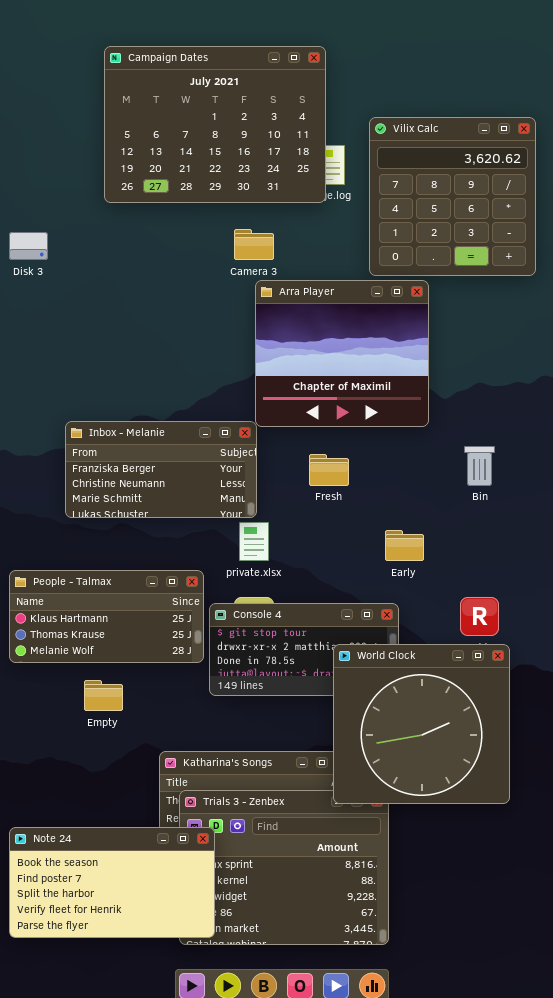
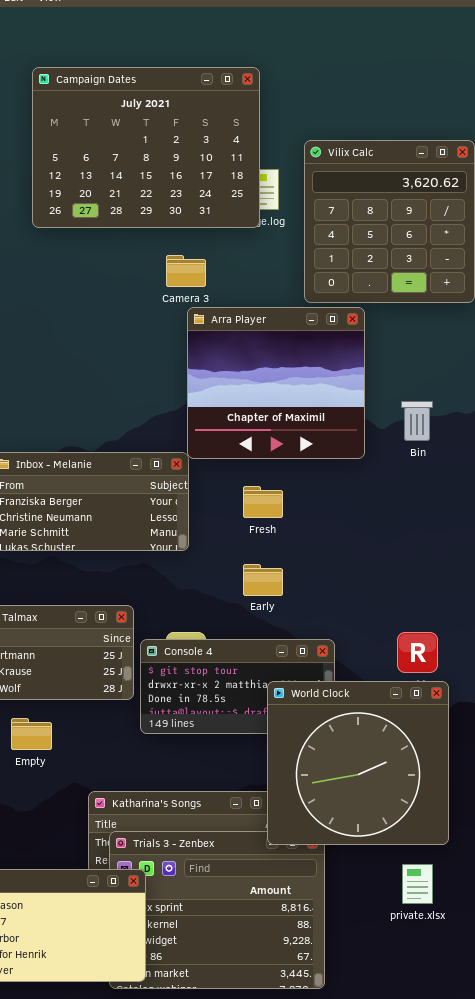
Bin: [464,446,495,486] -> [401,401,433,441], moved
private.xlsx: [239,522,269,561] -> [402,864,433,904], moved
Early: [385,530,424,561] -> [243,564,283,596], moved

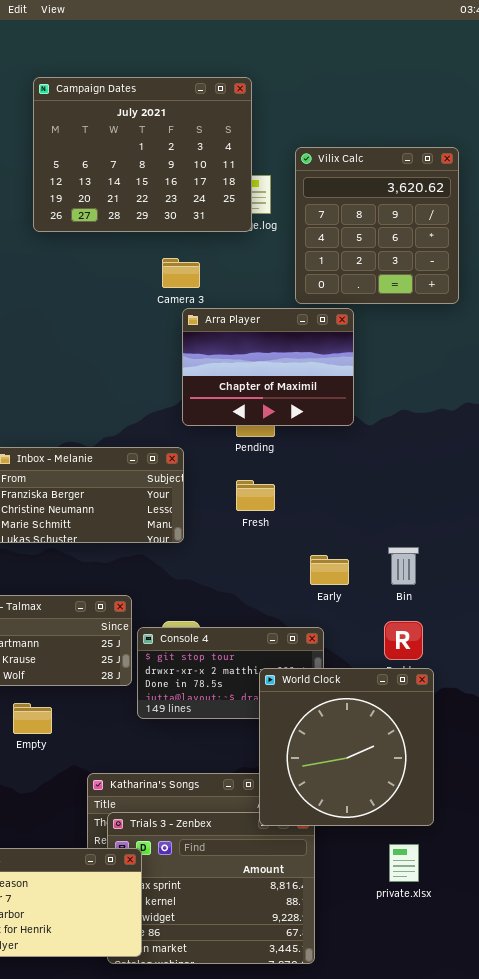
Arra Player: [187,307,365,459] -> [182,308,354,426], resized
Bin: [401,401,433,441] -> [388,547,419,585], moved
Early: [243,564,283,596] -> [310,555,349,585], moved

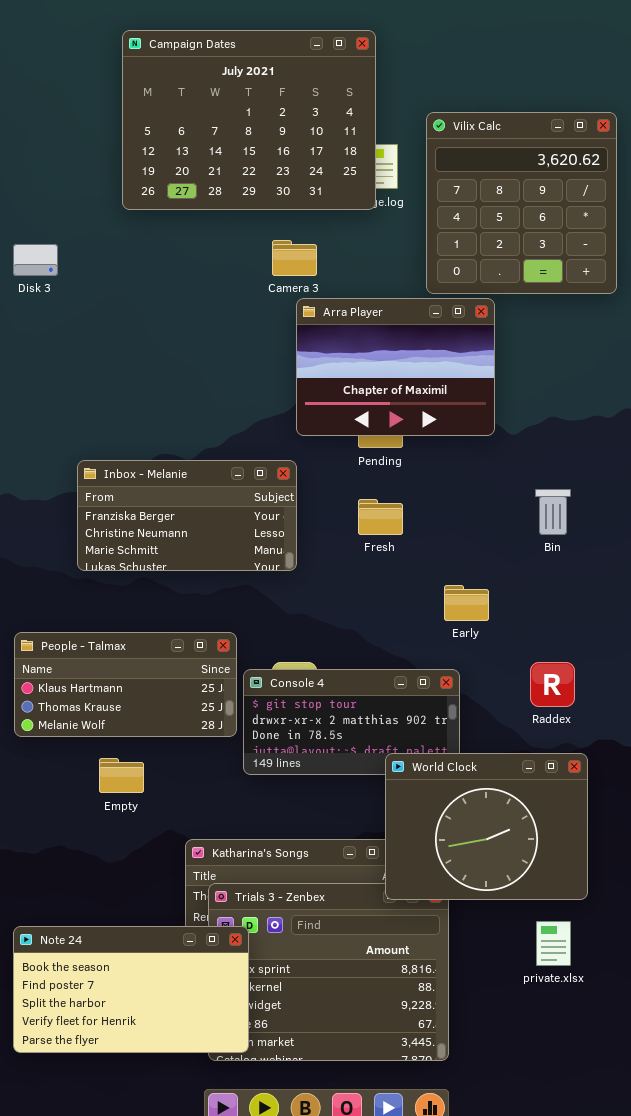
Bin: [388,547,419,585] -> [535,489,571,535], moved
World Clock: [259,668,434,826] -> [385,753,588,900], resized

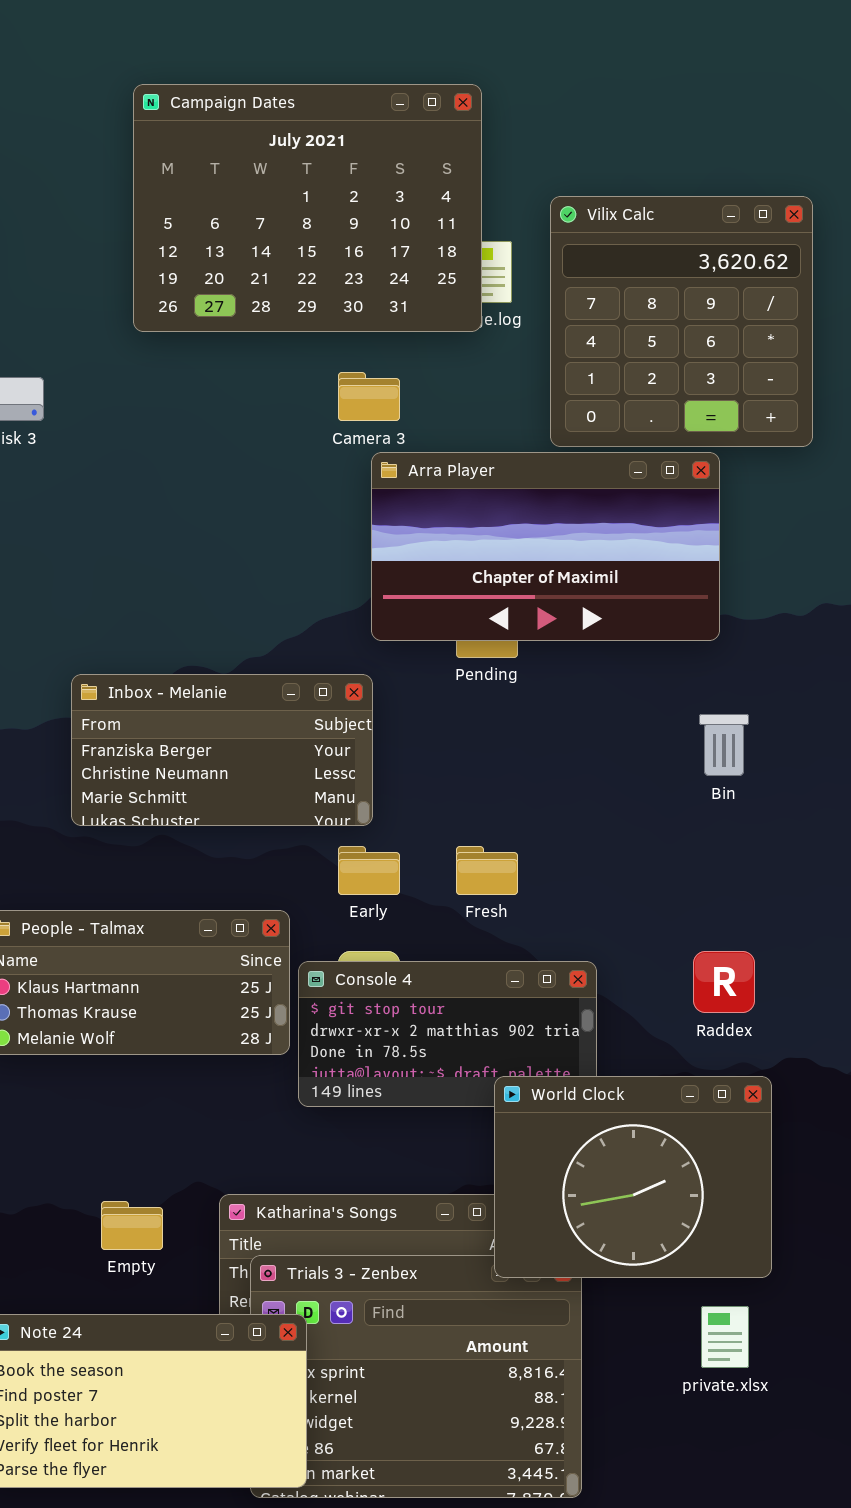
Arra Player: [296,298,495,436] -> [371,452,720,641], resized
Fresh: [358,499,403,535] -> [456,846,518,895], moved
Early: [444,585,489,621] -> [338,846,400,895], moved
Empty: [99,758,144,793] -> [101,1201,163,1250], moved

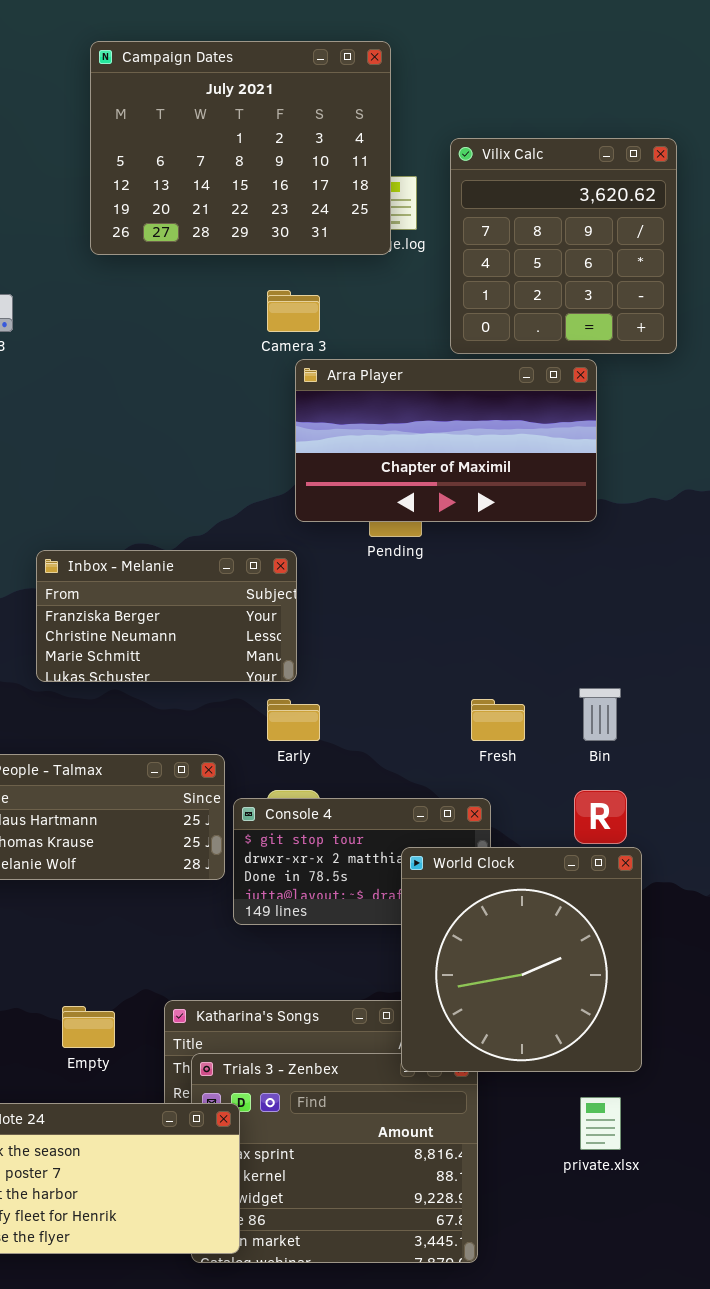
Bin: [699,714,749,776] -> [579,688,621,741], moved
Fresh: [456,846,518,895] -> [471,699,525,741], moved
World Clock: [494,1076,772,1278] -> [401,847,642,1072], resized

